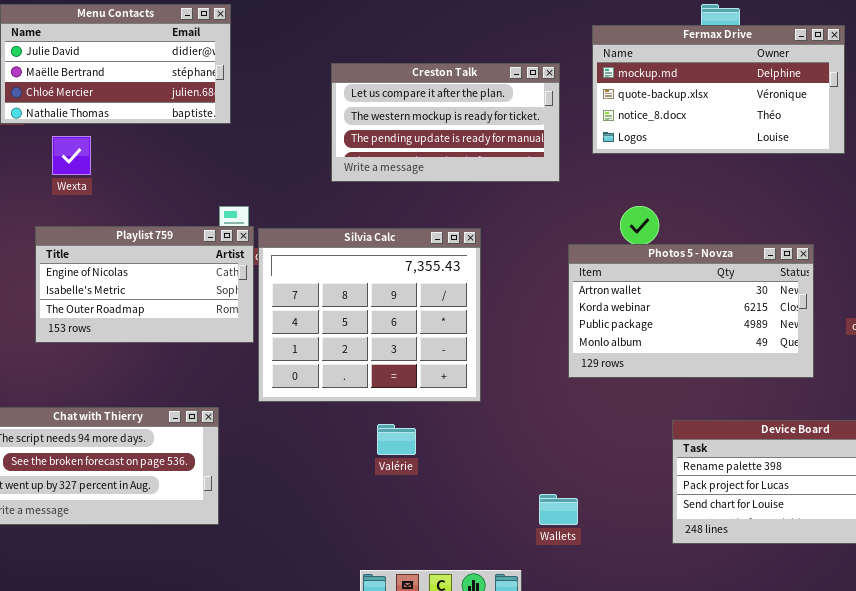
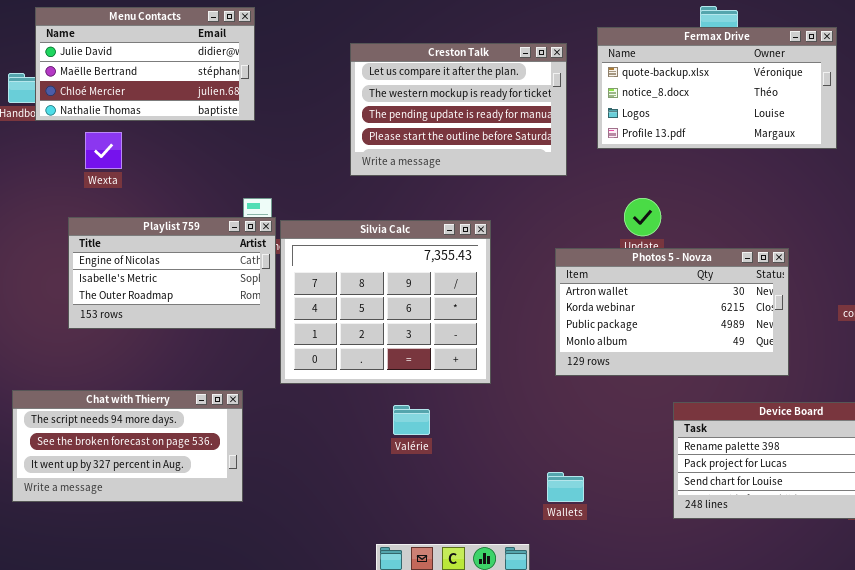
Fermax Drive: [592,25,845,154] -> [597,27,837,149], scrolled down 1 row
Creston Talk: [331,63,560,182] -> [350,43,567,176], resized
Photos 5 - Novza: [568,244,814,378] -> [555,248,789,376], moved

